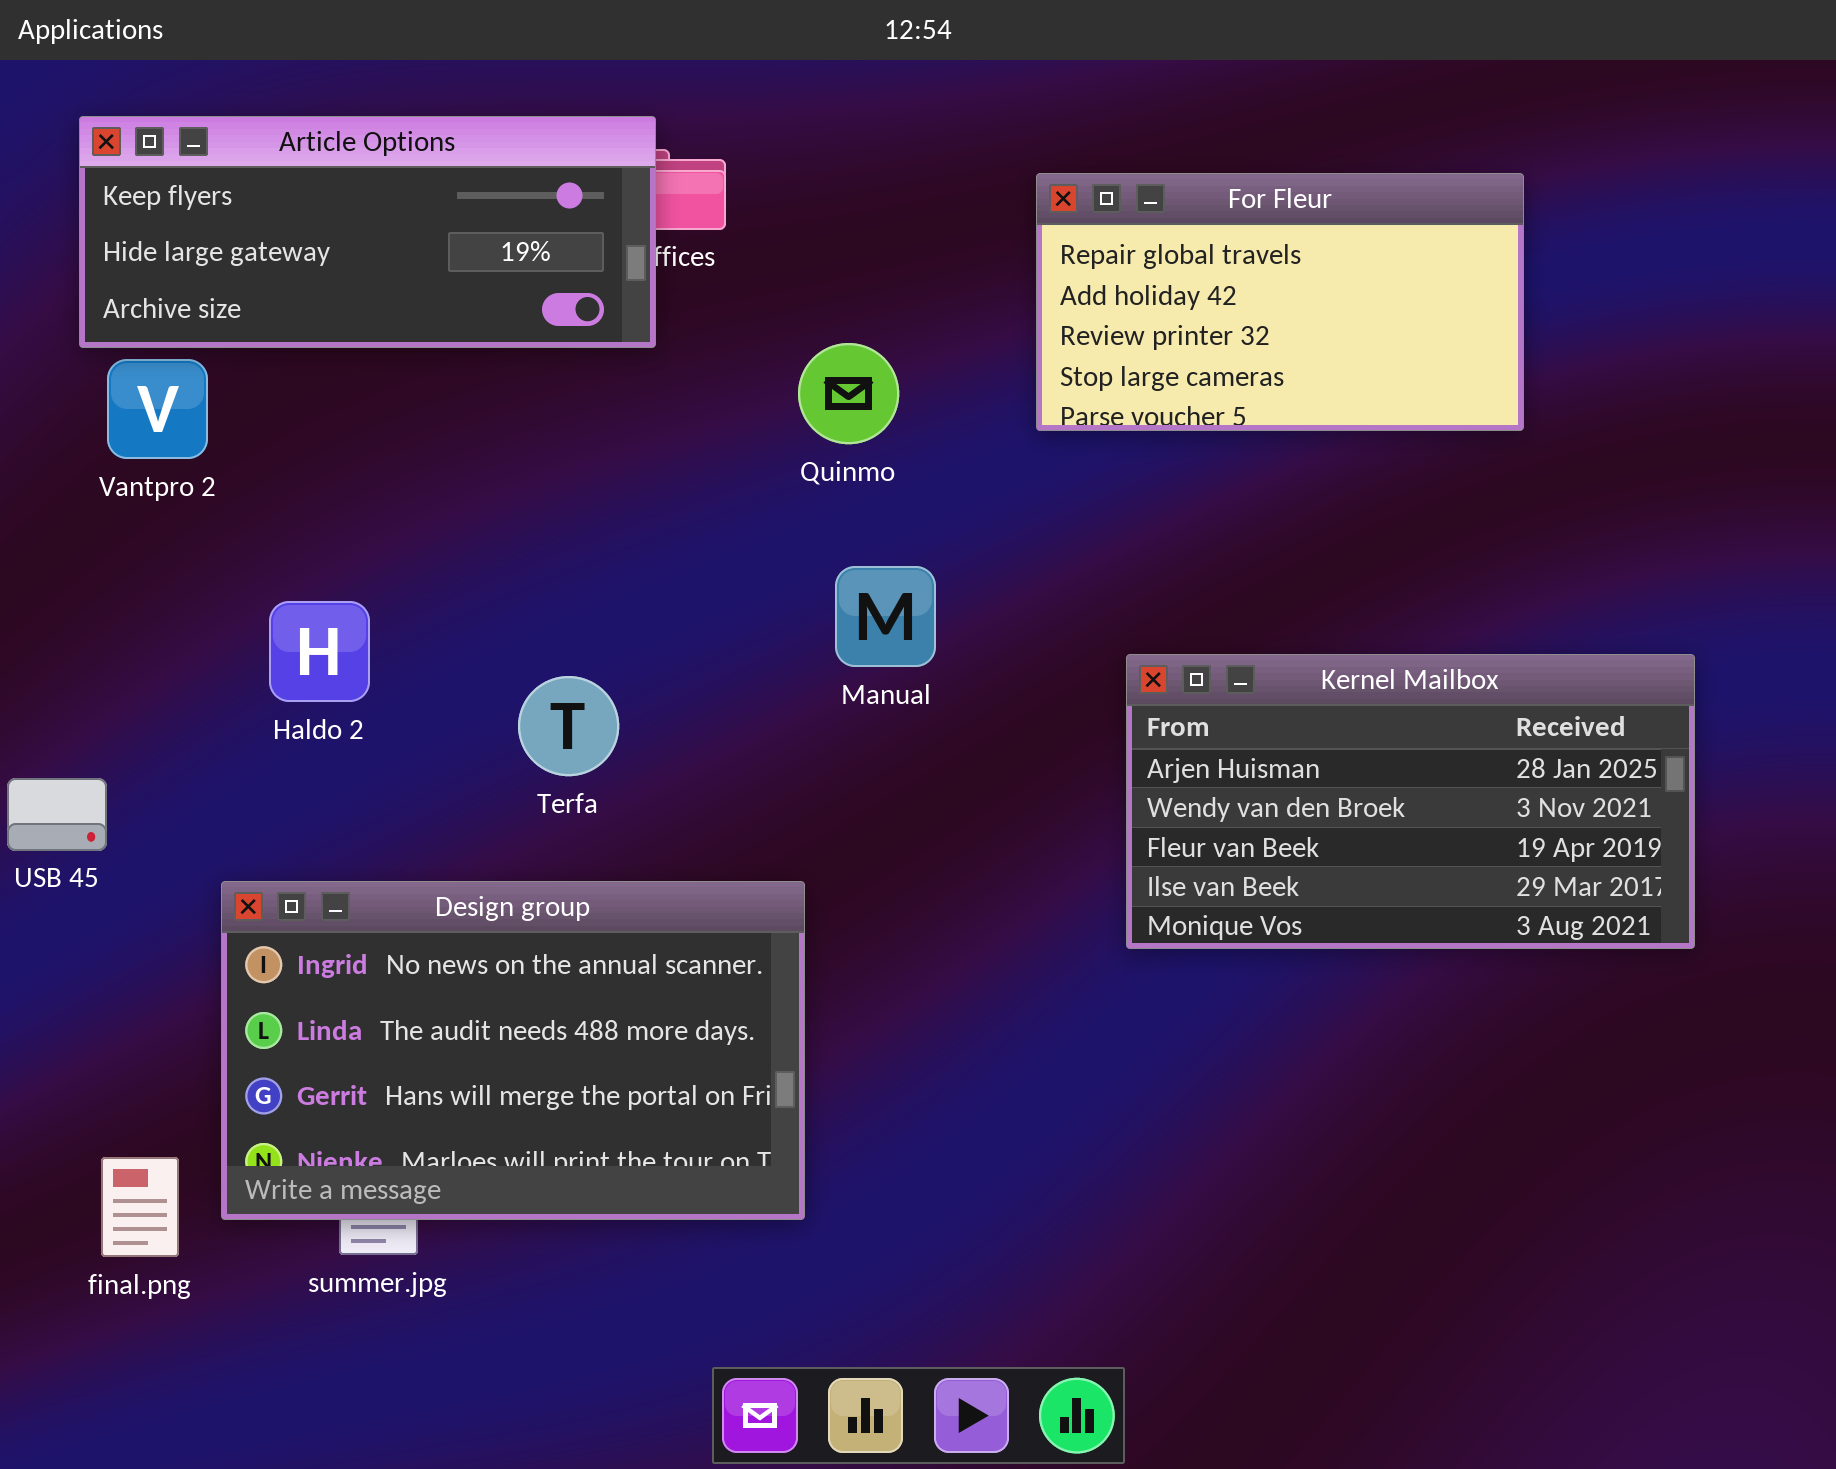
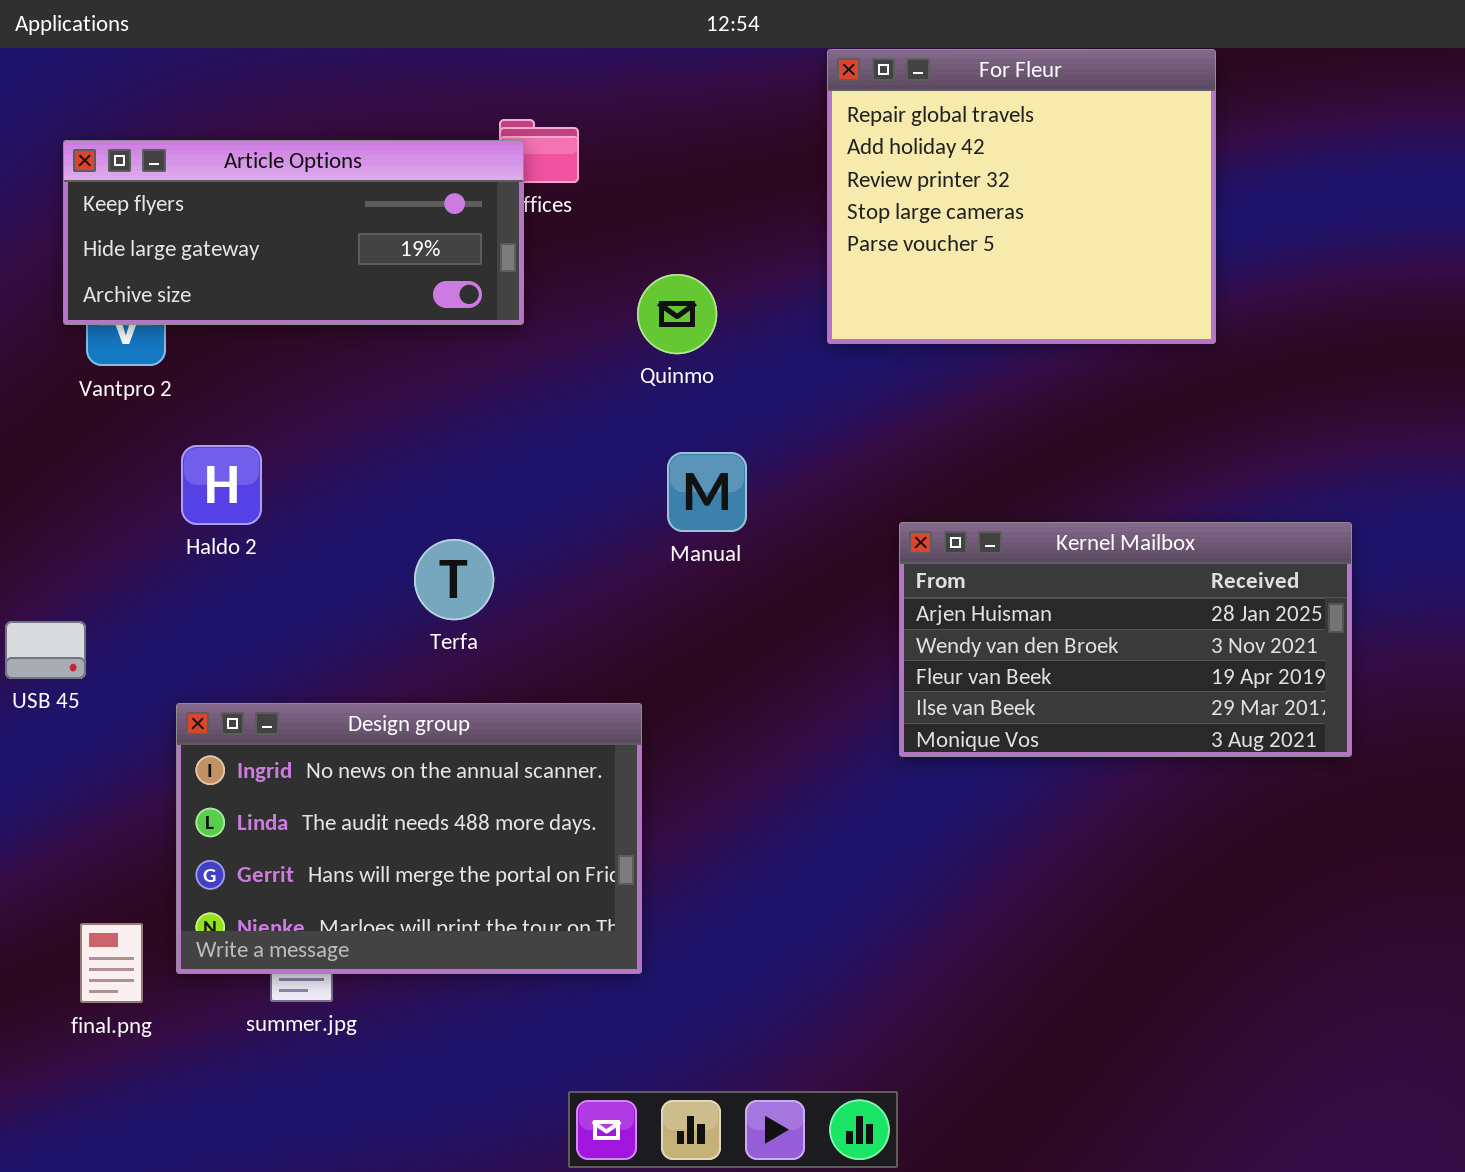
Article Options: [79,116,656,348] -> [63,140,524,325], moved
For Fleur: [1036,173,1524,431] -> [827,49,1216,344], resized
Haldo 2: [269,601,370,702] -> [181,445,262,525], moved

